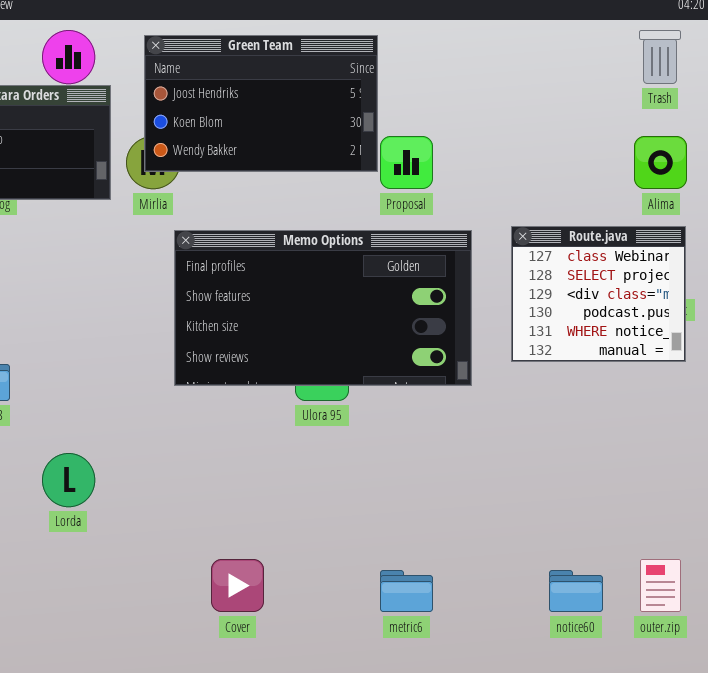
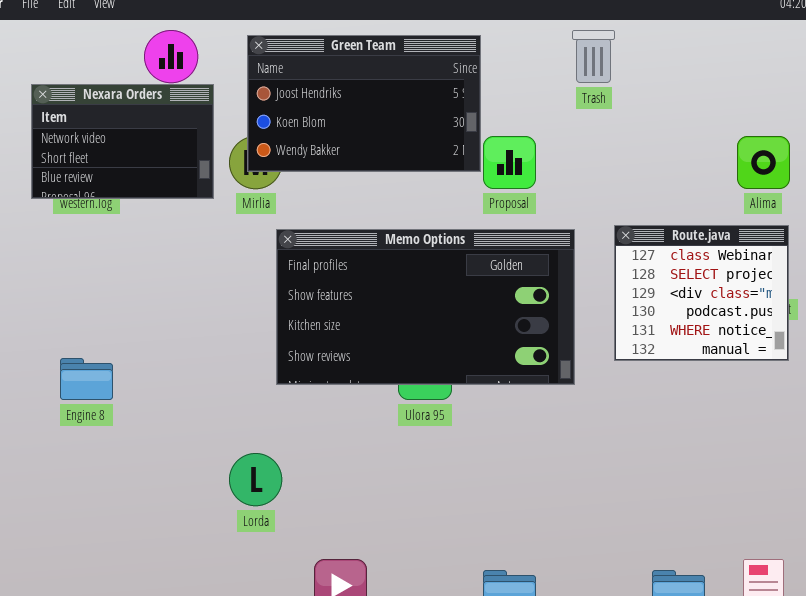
Trash: [639,30,681,84] -> [572,30,615,83], moved
Lorda: [42,453,95,507] -> [229,453,282,506], moved

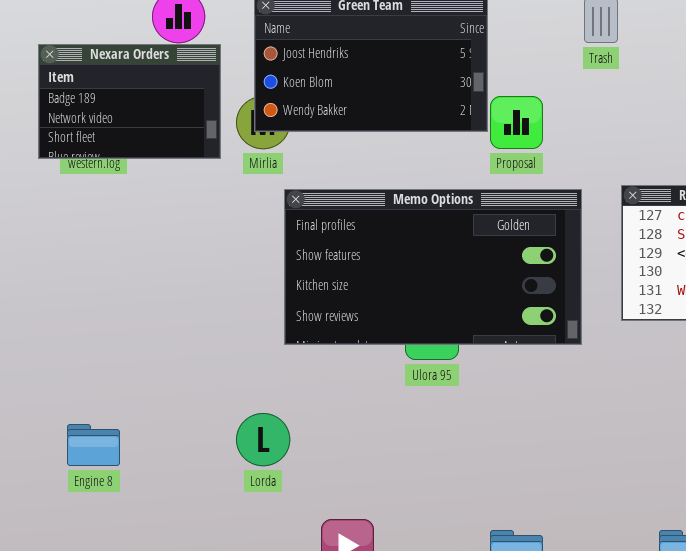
Nexara Orders: [31,84,214,199] -> [38,44,221,159], scrolled up 1 row
Engine 8: [60,358,113,400] -> [67,424,120,466], moved

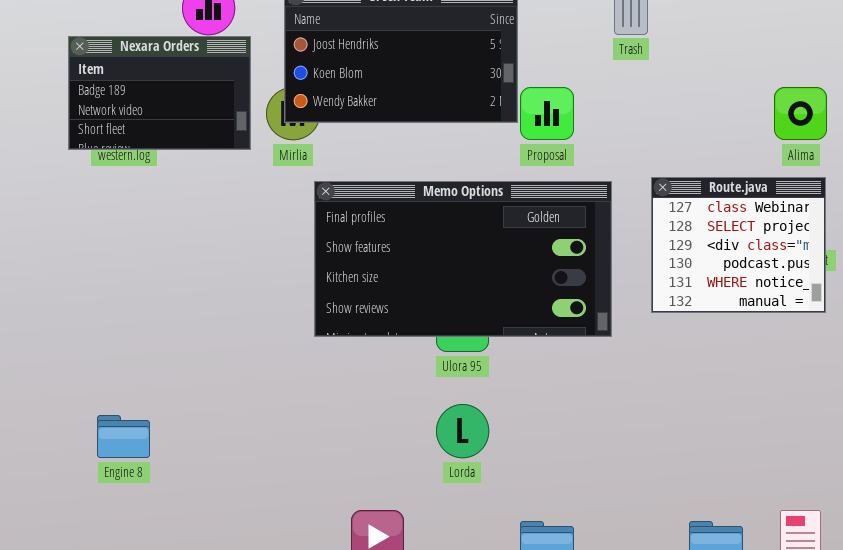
Lorda: [236,413,290,466] -> [436,404,489,458], moved

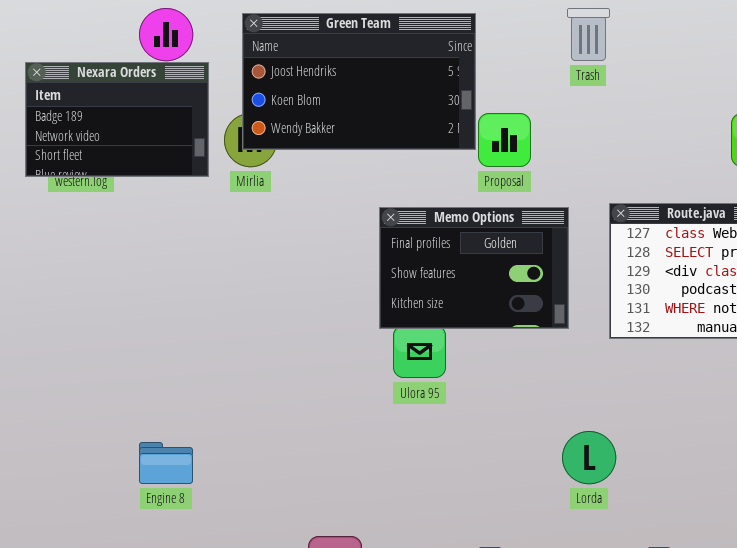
Memo Options: [314,181,612,337] -> [379,207,569,329], resized
Lorda: [436,404,489,458] -> [562,431,616,484], moved
Engine 8: [97,415,150,458] -> [139,442,193,484], moved

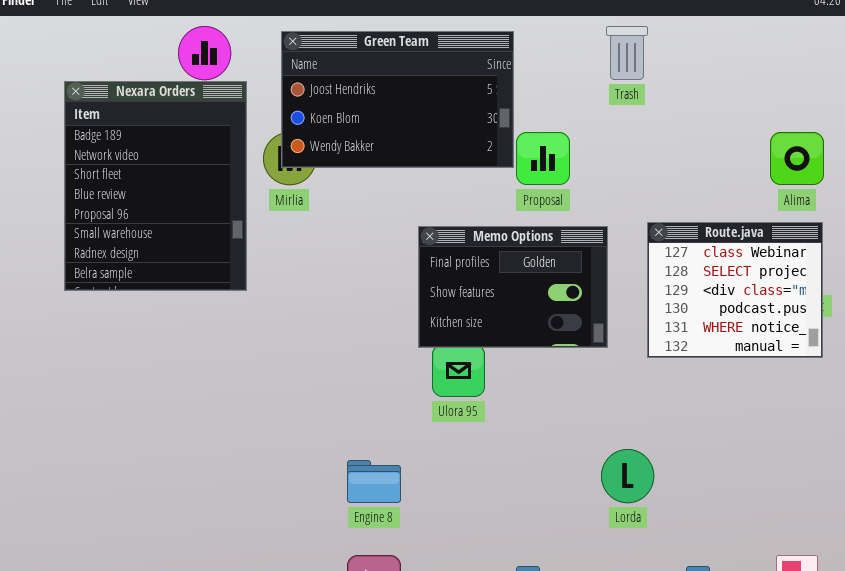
Nexara Orders: [25,62,209,177] -> [64,81,247,291], resized
Engine 8: [139,442,193,484] -> [347,460,401,503], moved

